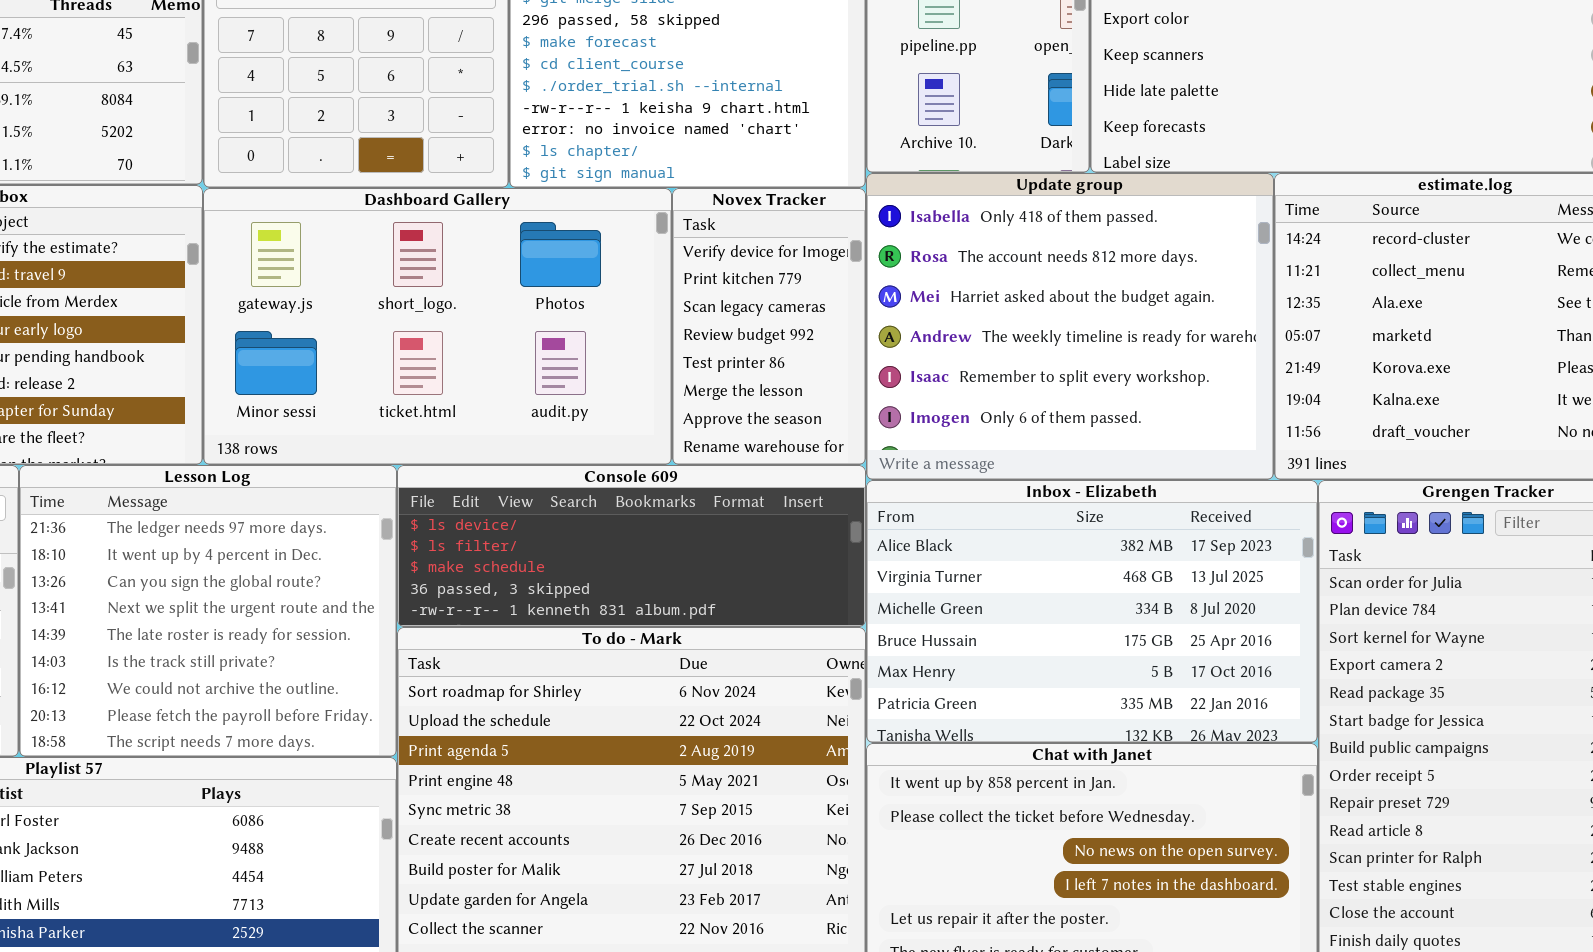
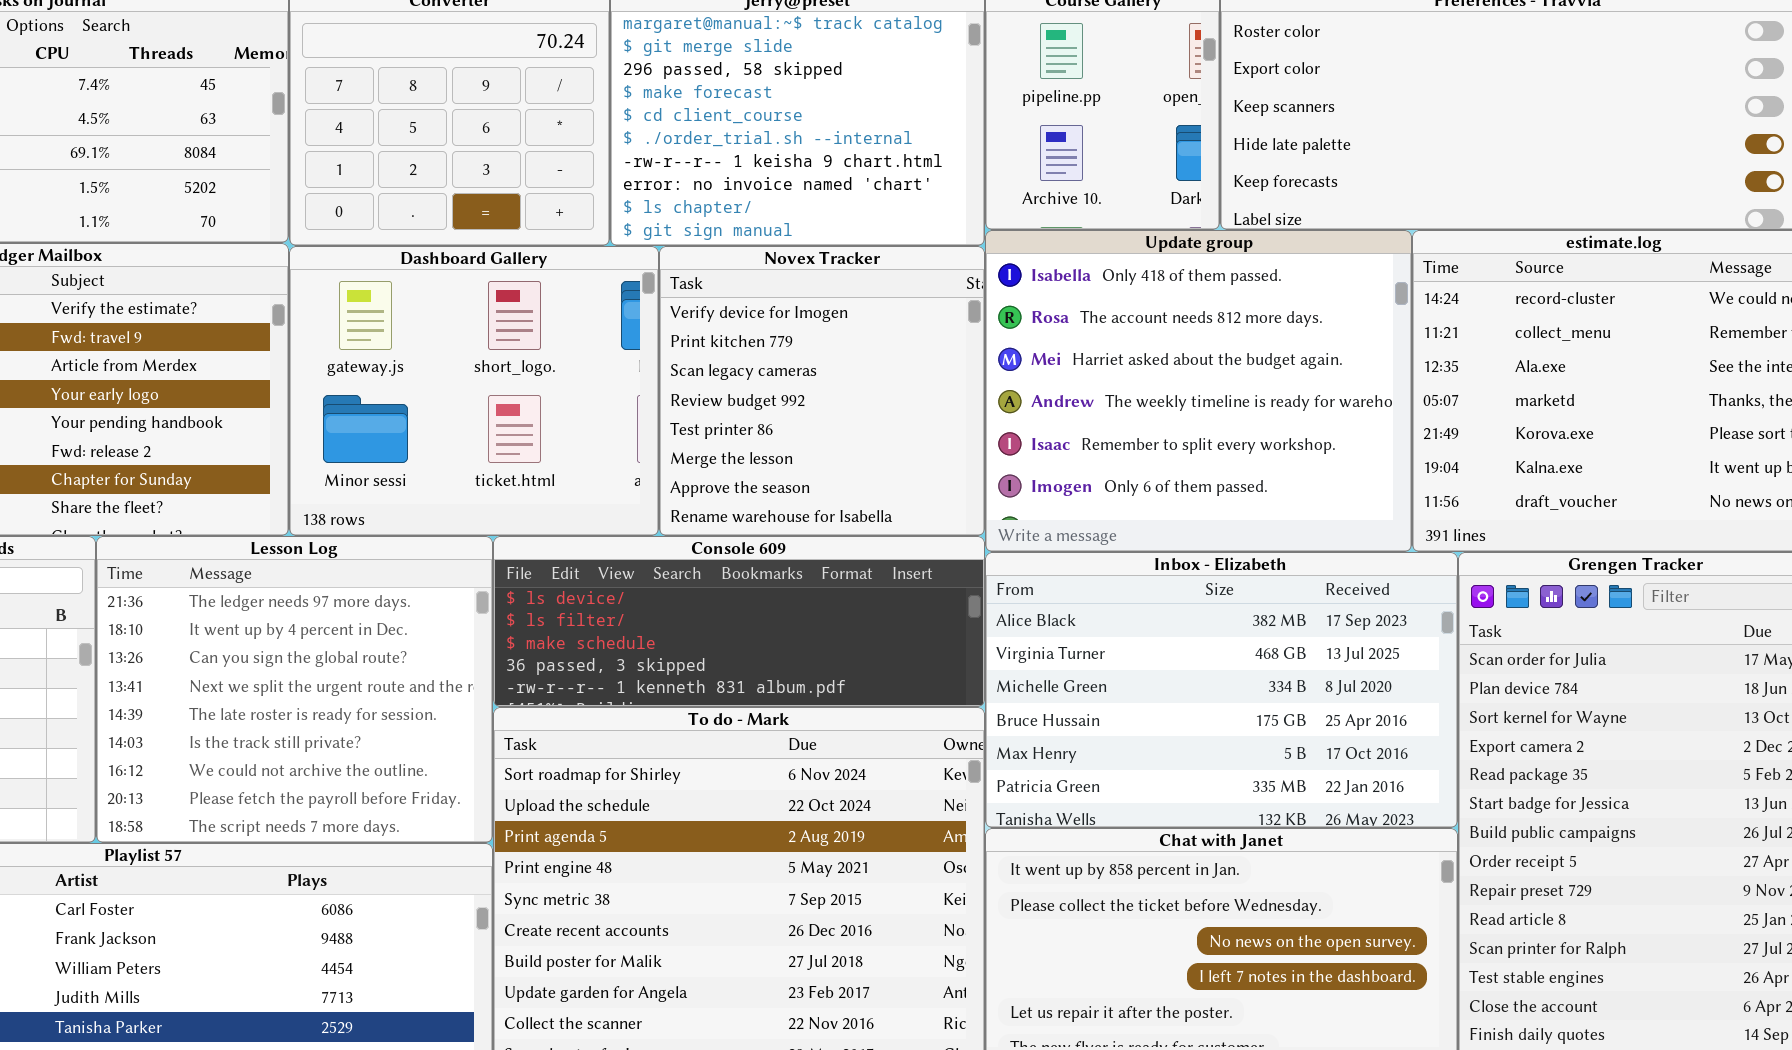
Dashboard Gallery: [203,188,672,465] -> [289,246,659,536], resized
Novex Tracker: [672,188,866,465] -> [659,246,985,536], resized

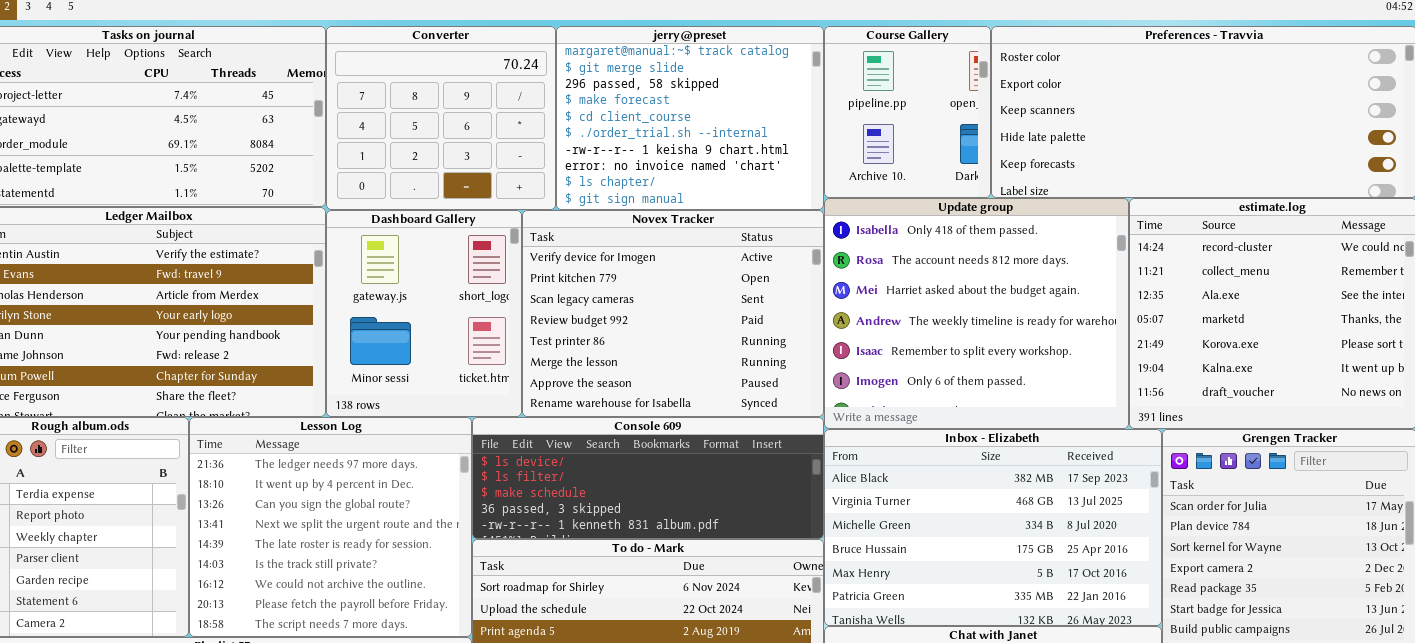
Dashboard Gallery: [289,246,659,536] -> [326,210,522,417], resized
Novex Tracker: [659,246,985,536] -> [522,210,824,417], resized

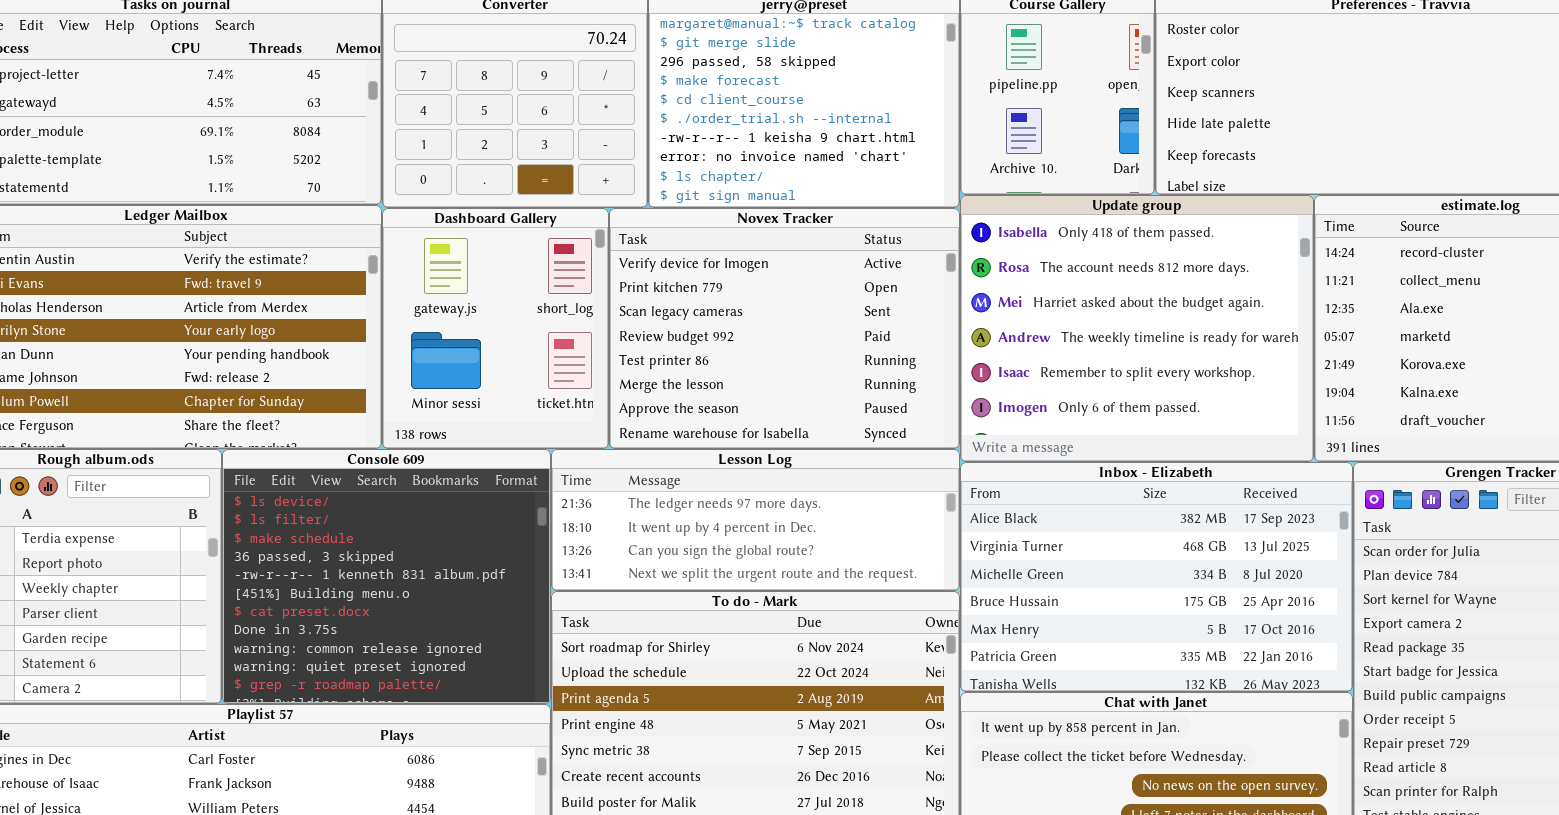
Lesson Log: [189,417,472,637] -> [551,449,960,591], moved, resized
Console 609: [472,417,824,539] -> [222,449,551,704], moved, resized

